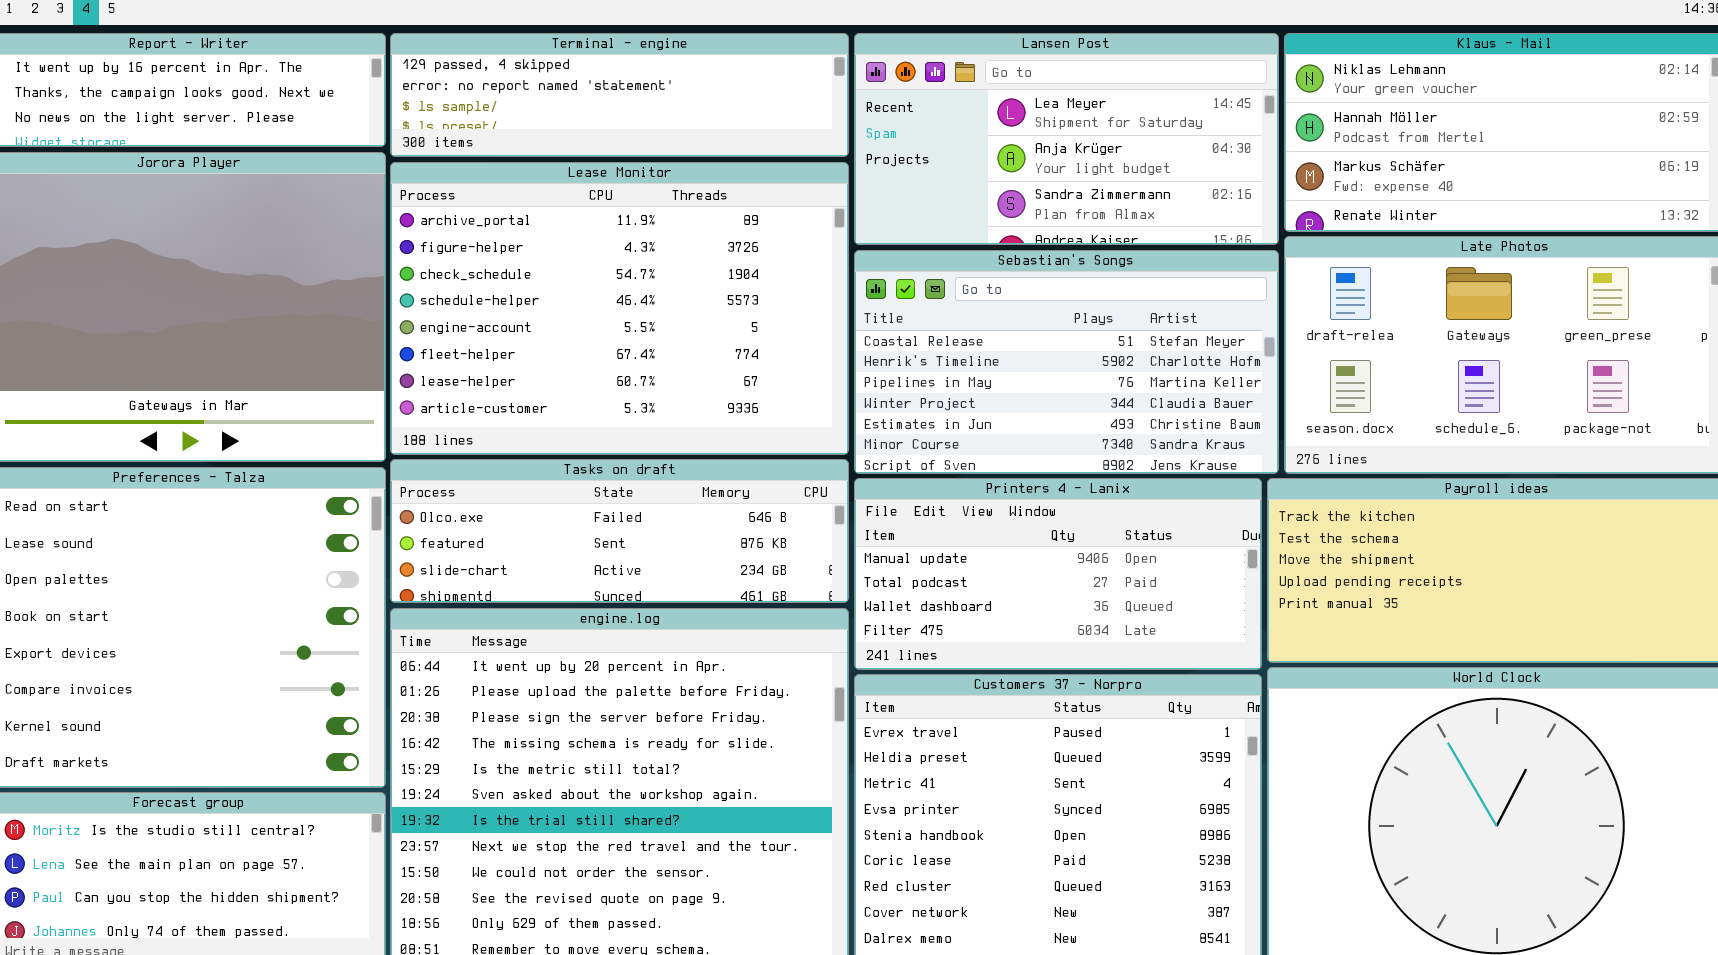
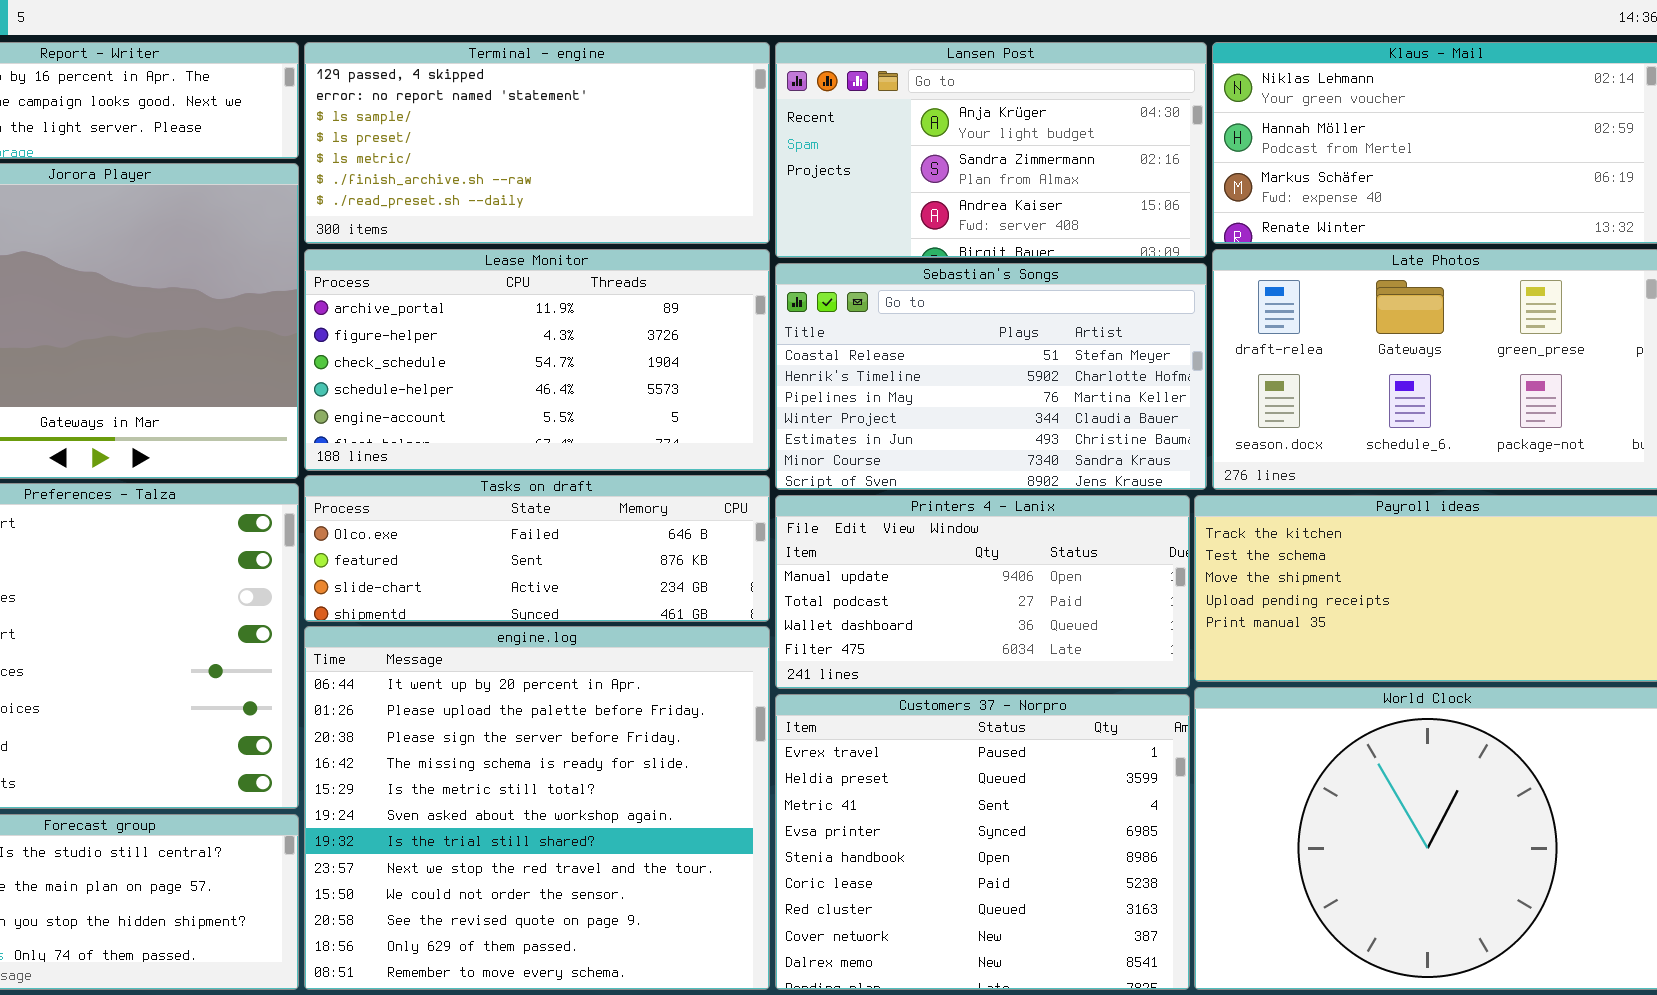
Terminal - engine: [390,33,849,157] -> [304,42,770,244], resized
Lansen Post: [854,33,1279,245] -> [775,42,1207,258], scrolled down 1 row
Lease Monitor: [390,162,849,455] -> [304,249,770,471], resized

